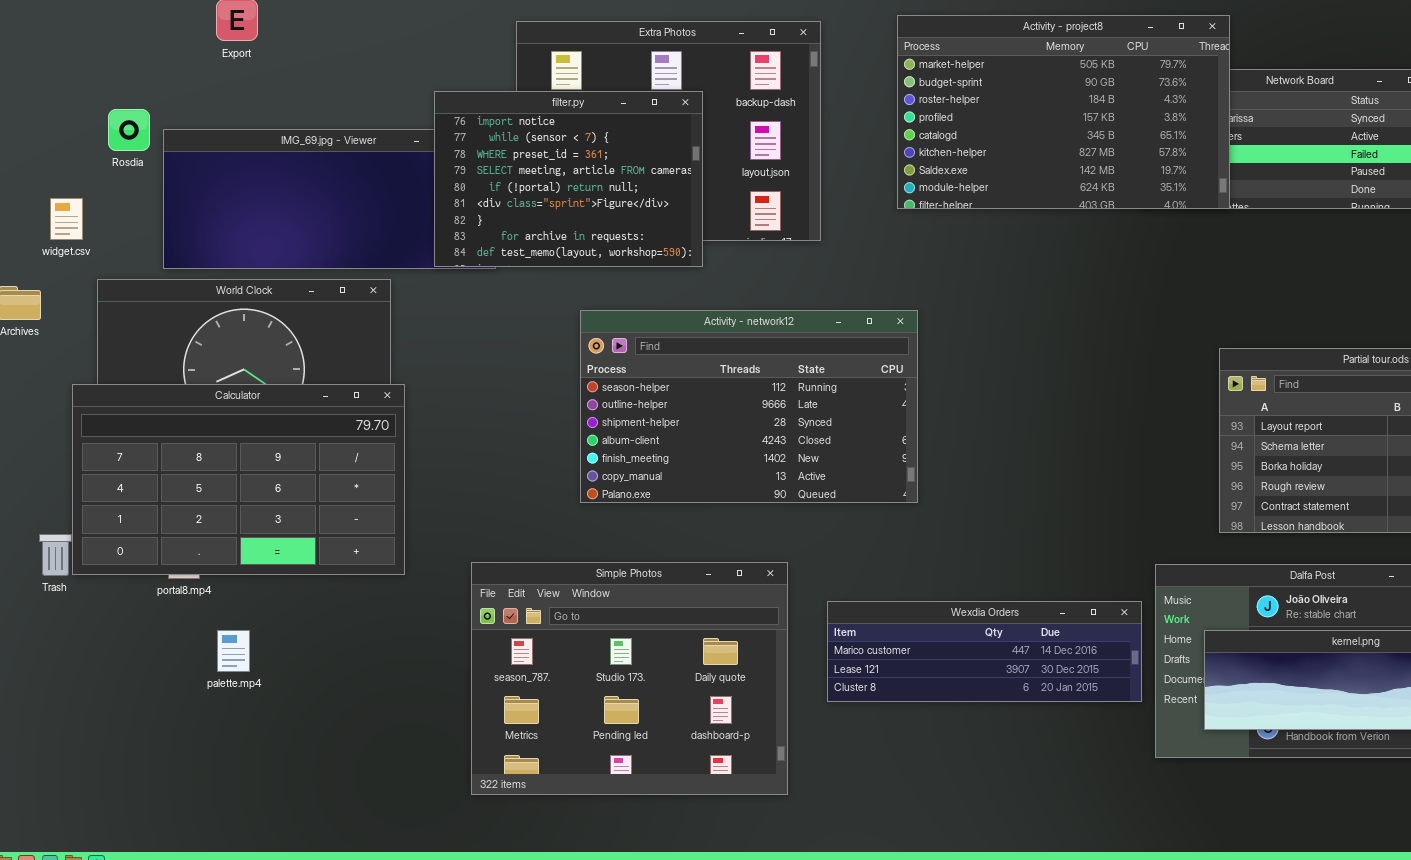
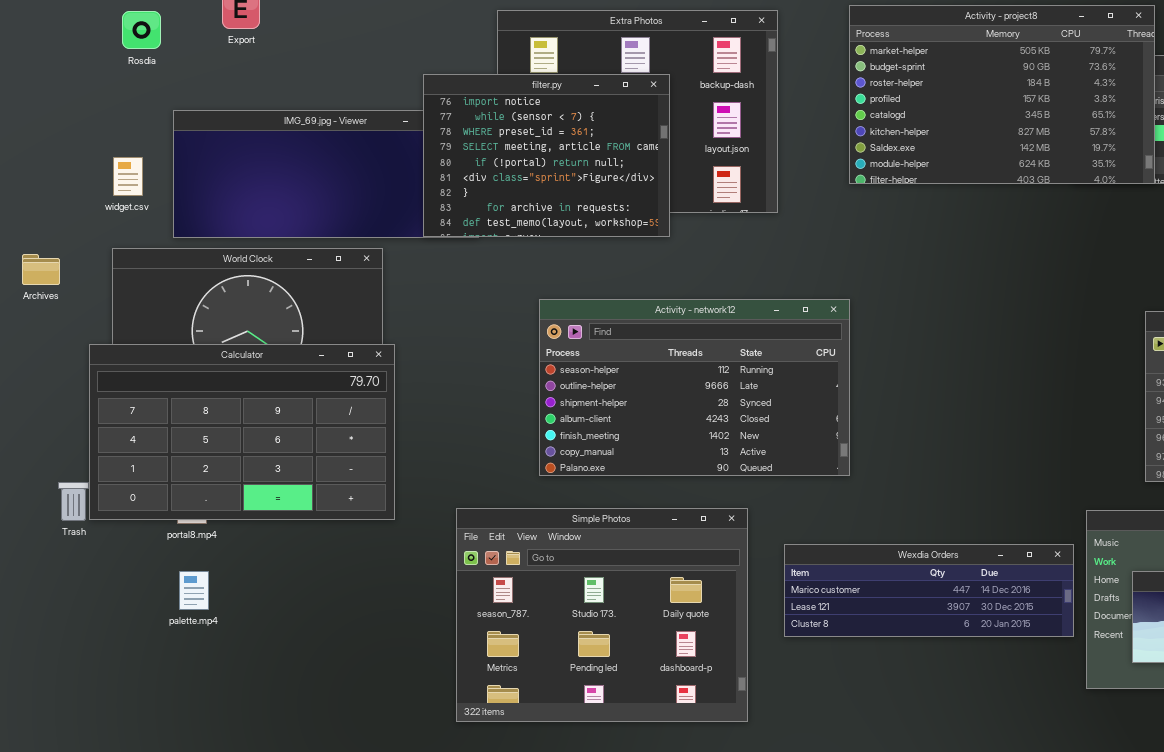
Rosdia: [108,109,150,151] -> [122,11,161,49], moved
widget.csv: [50,198,83,240] -> [113,157,143,196], moved
Activity - network12: [580,310,918,503] -> [539,299,850,476], moved
palette.mp4: [217,630,250,672] -> [179,571,209,610], moved

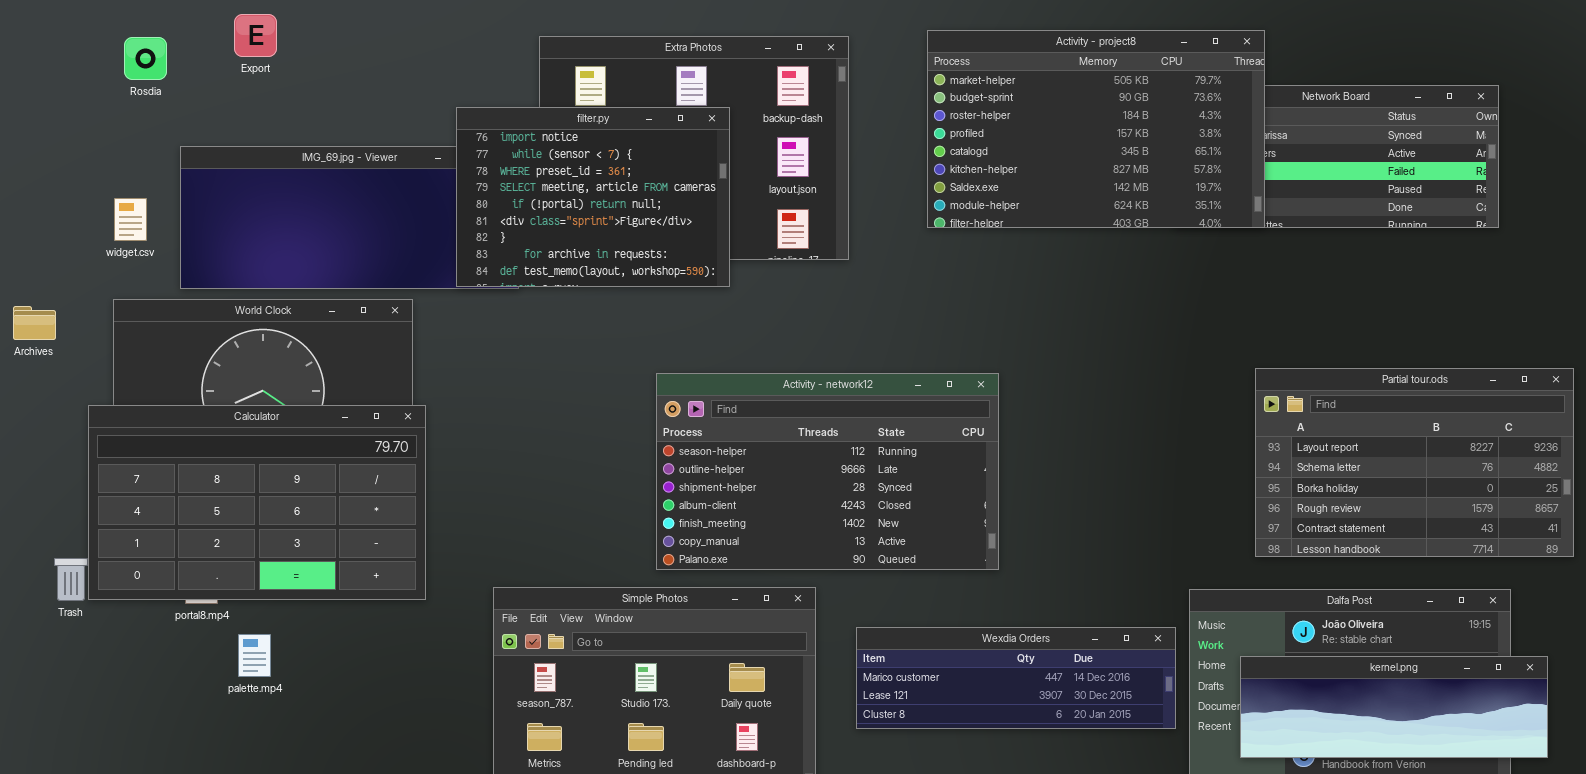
Activity - network12: [539,299,850,476] -> [656,373,999,570], moved
palette.mp4: [179,571,209,610] -> [238,634,271,677], moved

